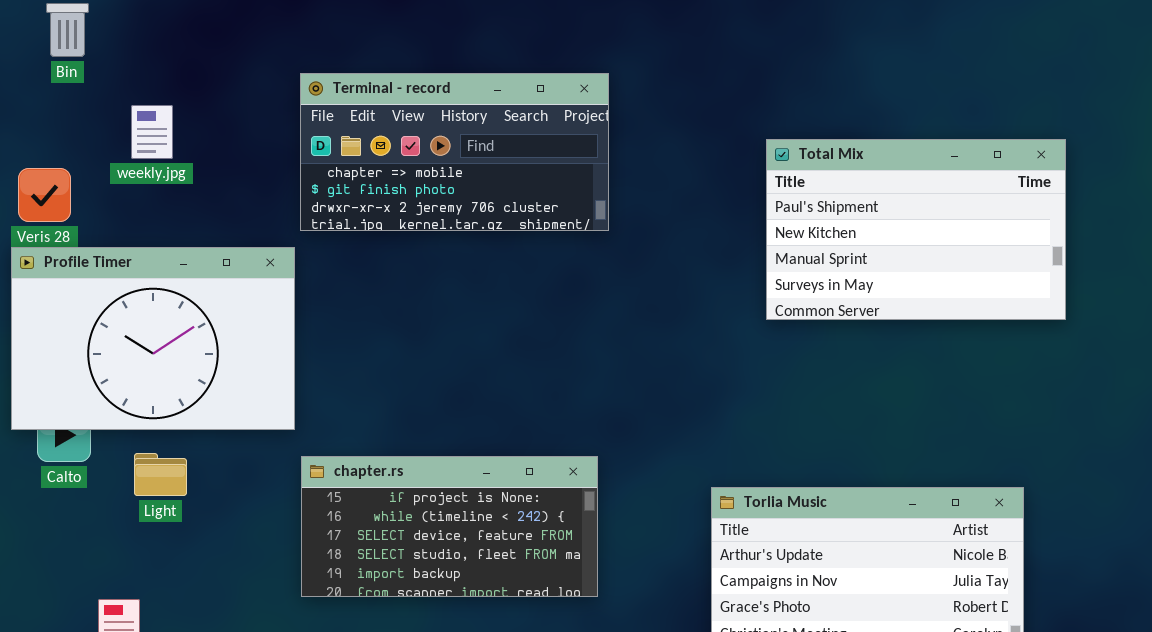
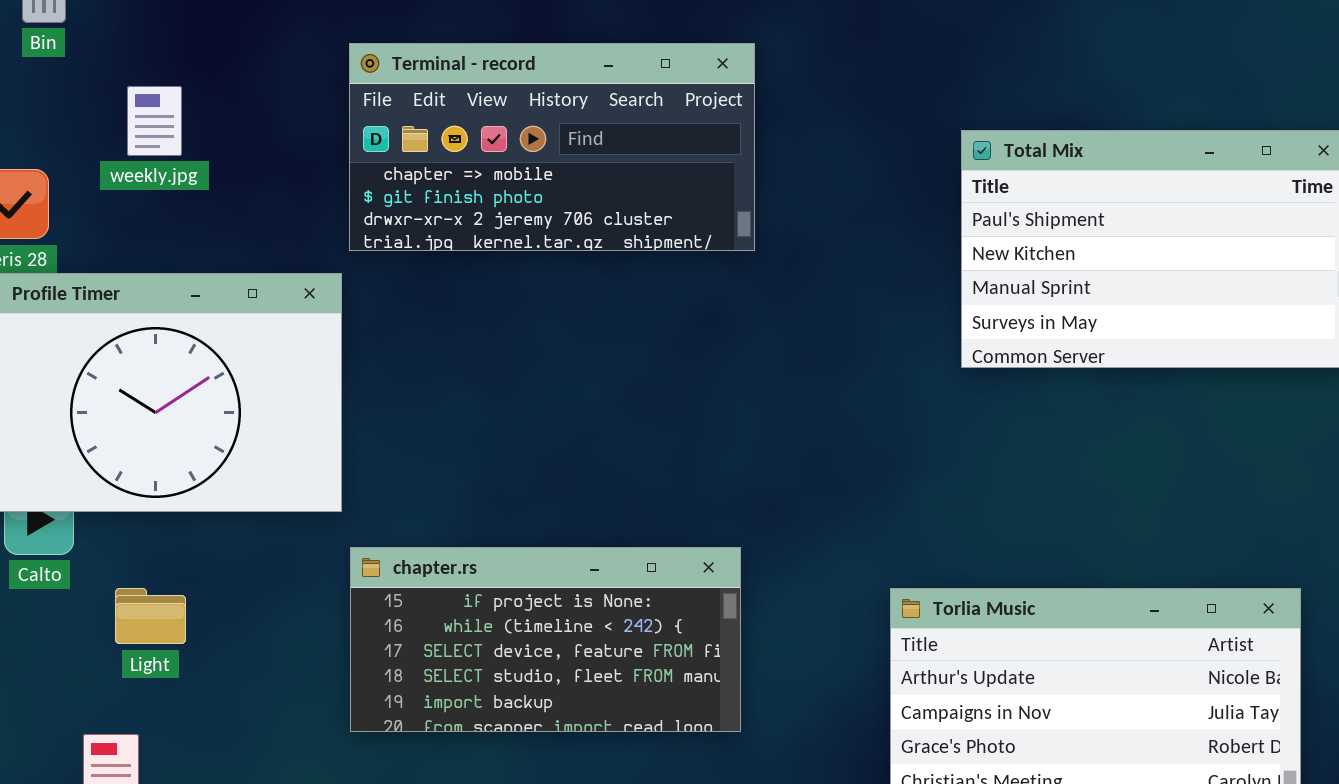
Light: [134,453,187,496] -> [115,588,186,644], moved

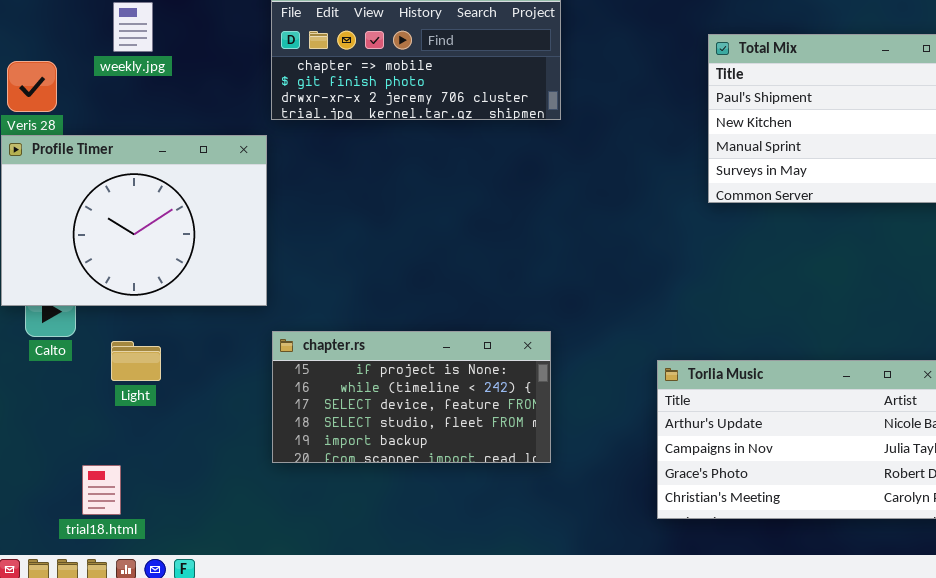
Light: [115,588,186,644] -> [111,341,161,381], moved

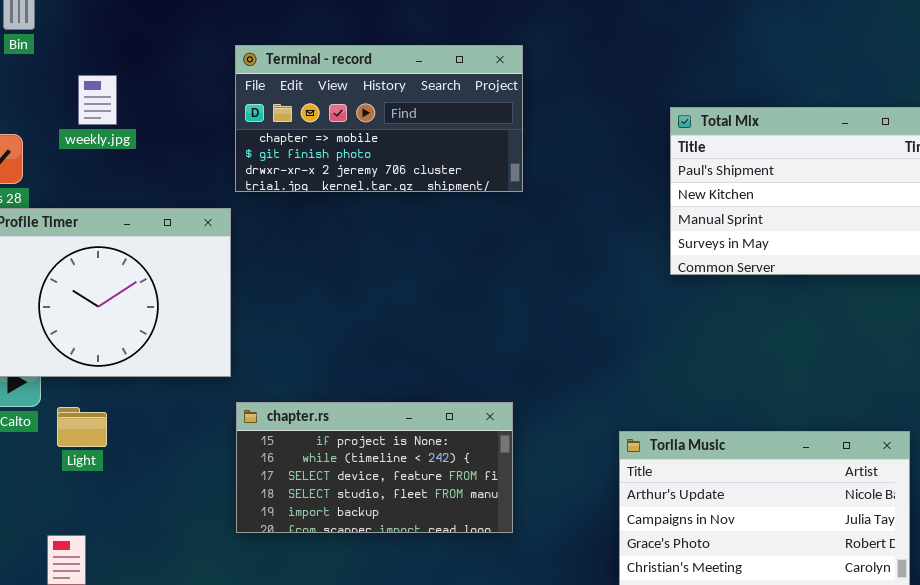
Light: [111,341,161,381] -> [57,407,107,447], moved

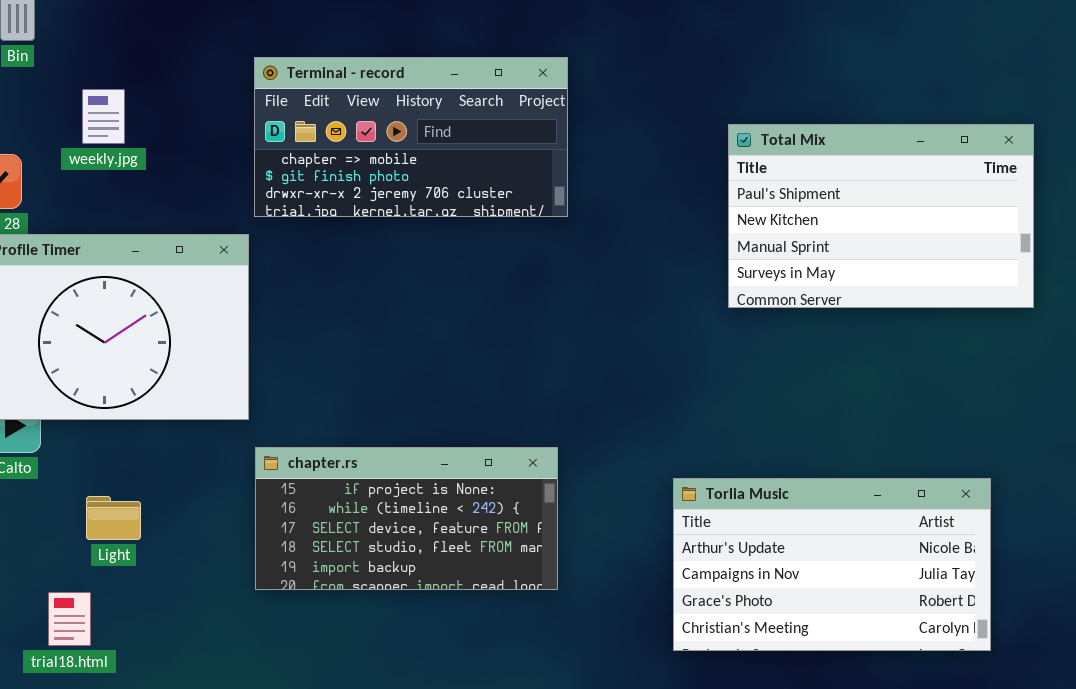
Light: [57,407,107,447] -> [86,496,141,540], moved

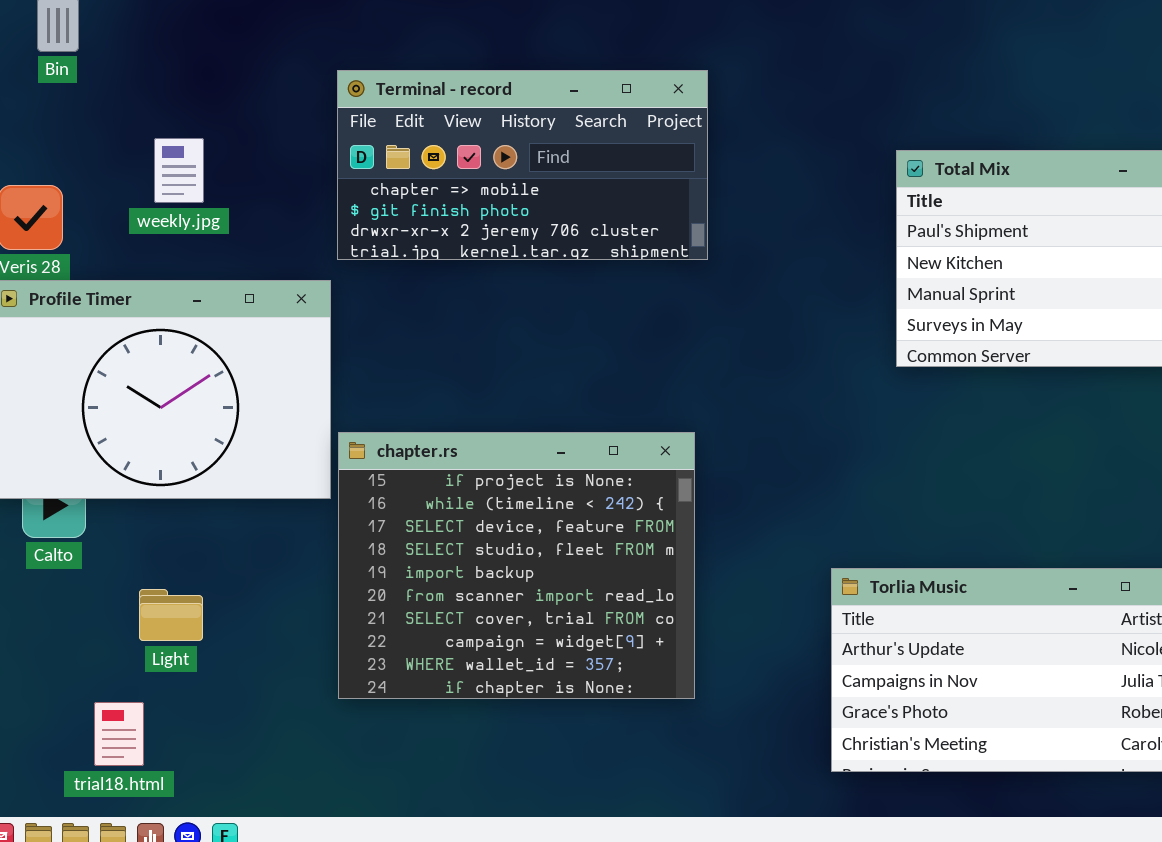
weekly.jpg: [82,89,125,144] -> [154,138,204,203], moved
chapter.rs: [255,447,558,590] -> [338,432,695,699], resized

